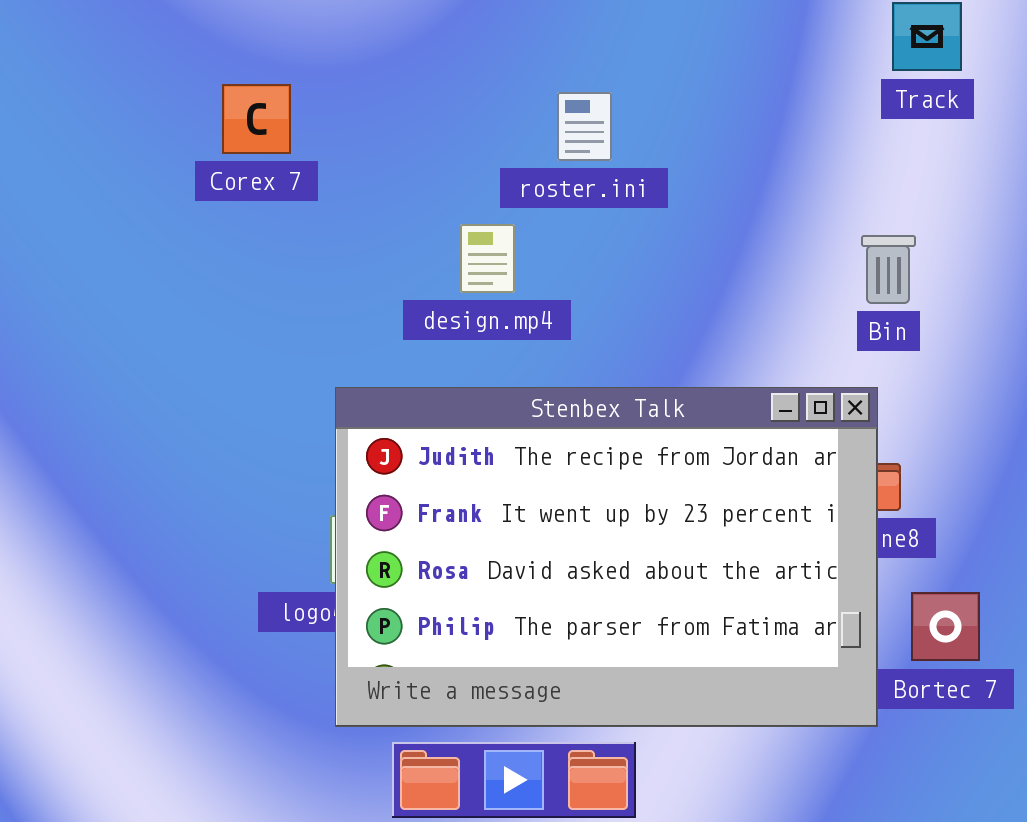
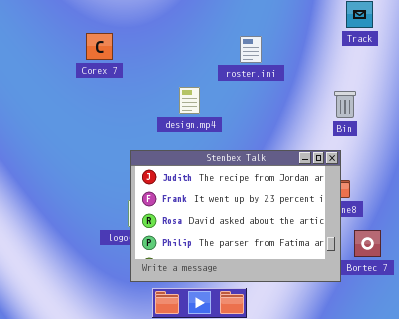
roster.ini: [557,92,612,161] -> [240,36,262,63], moved

